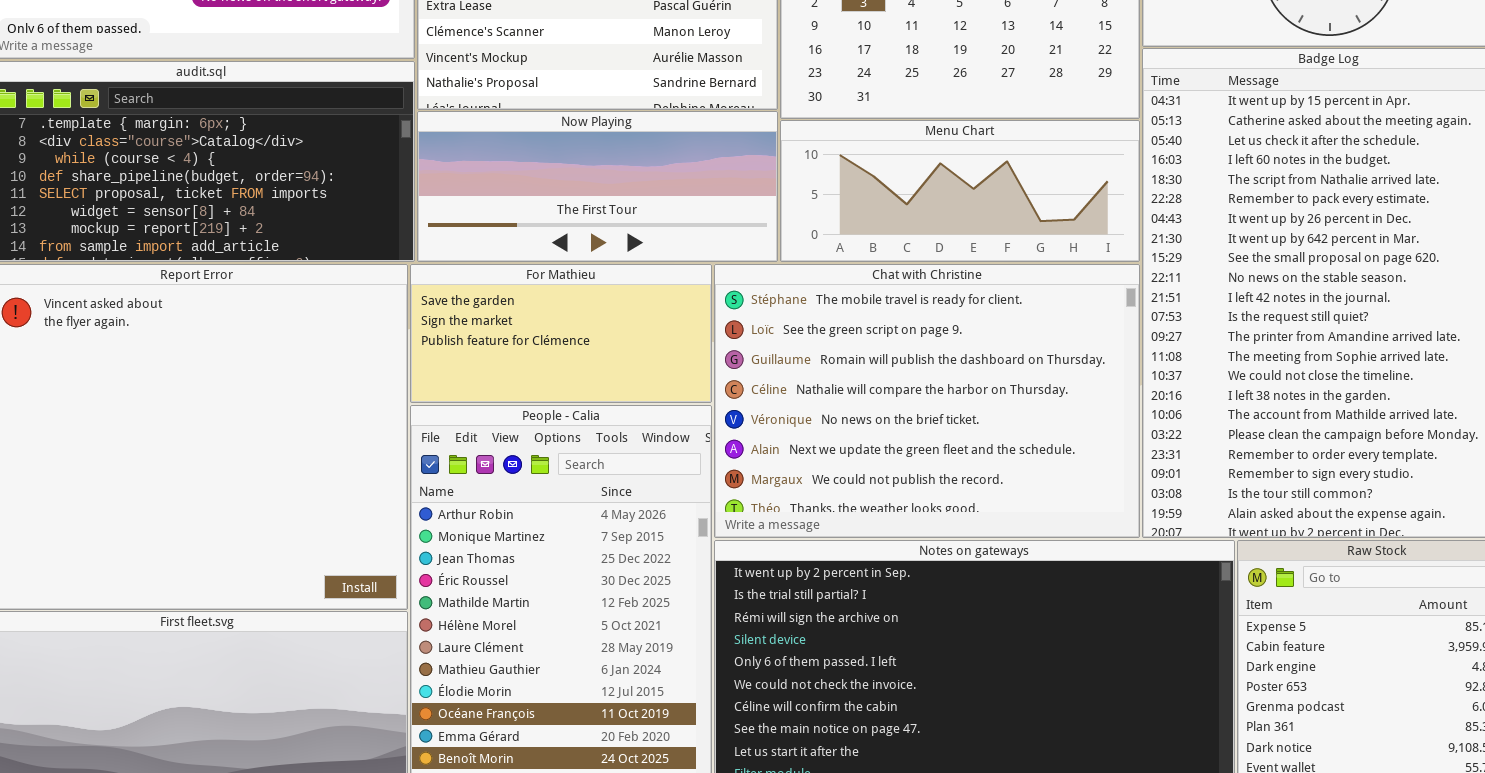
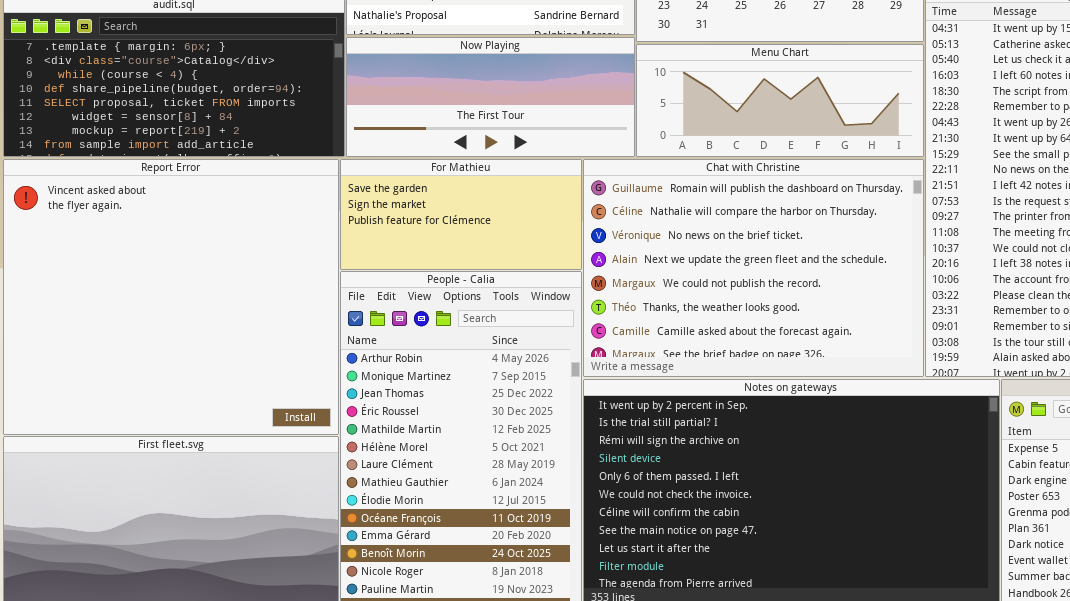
Chat with Christine: [714,264,1140,538] -> [583,159,924,377], scrolled down 2 rows

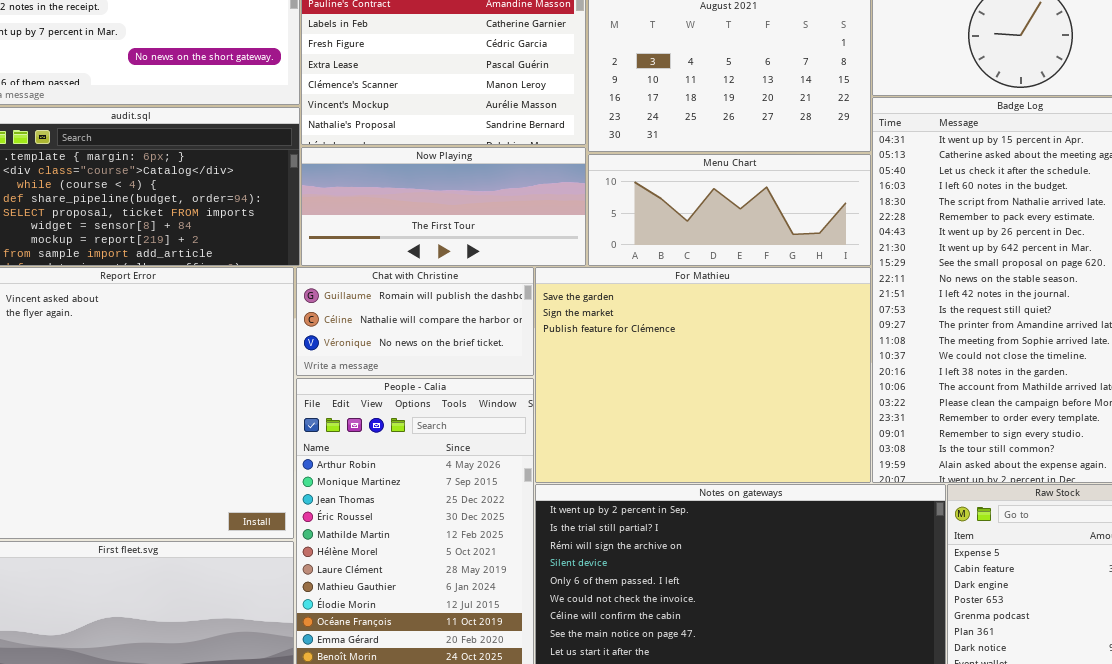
For Mathieu: [340,159,582,270] -> [535,267,871,483], moved, resized
Chat with Christine: [583,159,924,377] -> [296,267,534,376], moved, resized

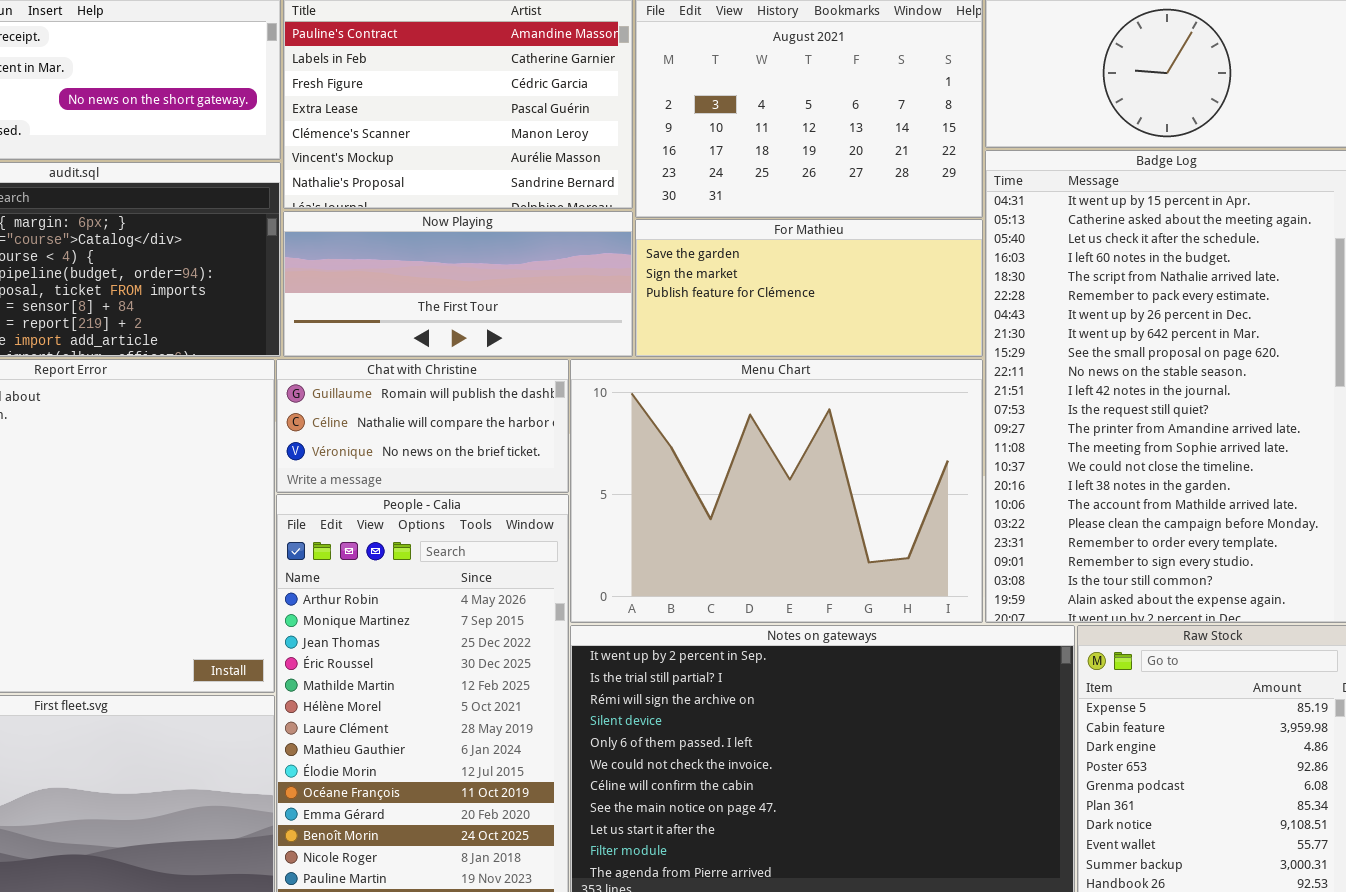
Menu Chart: [588,154,871,266] -> [570,359,983,623], moved, resized
For Mathieu: [535,267,871,483] -> [635,219,983,357], moved, resized

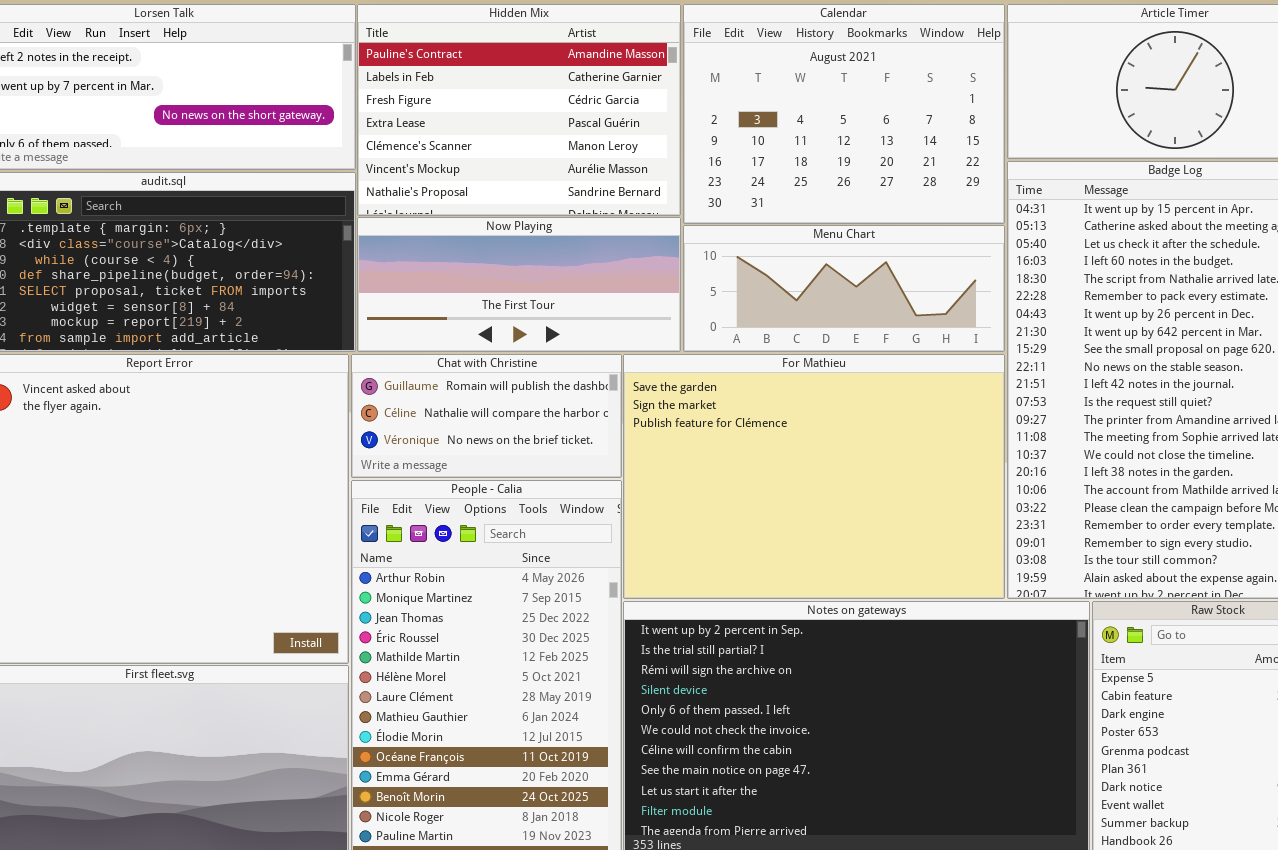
For Mathieu: [635,219,983,357] -> [623,354,1005,599], moved, resized
Menu Chart: [570,359,983,623] -> [683,225,1005,352], moved, resized

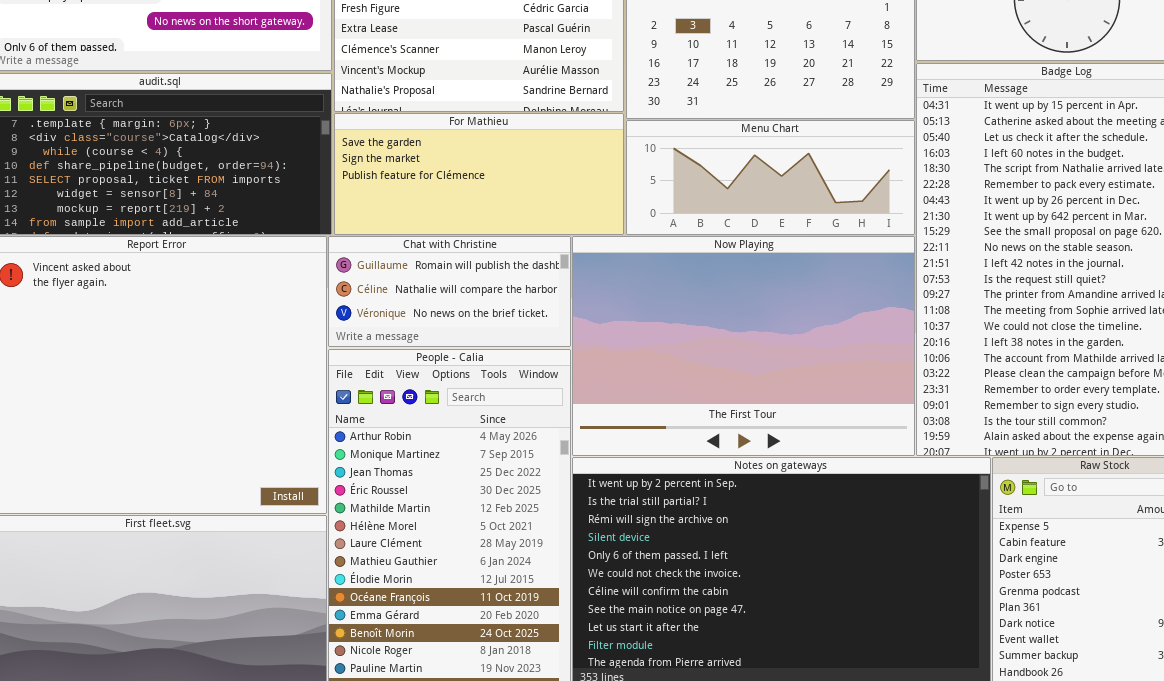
Now Playing: [357,217,681,352] -> [572,236,915,456], moved, resized
For Mathieu: [623,354,1005,599] -> [334,113,624,235], moved, resized

